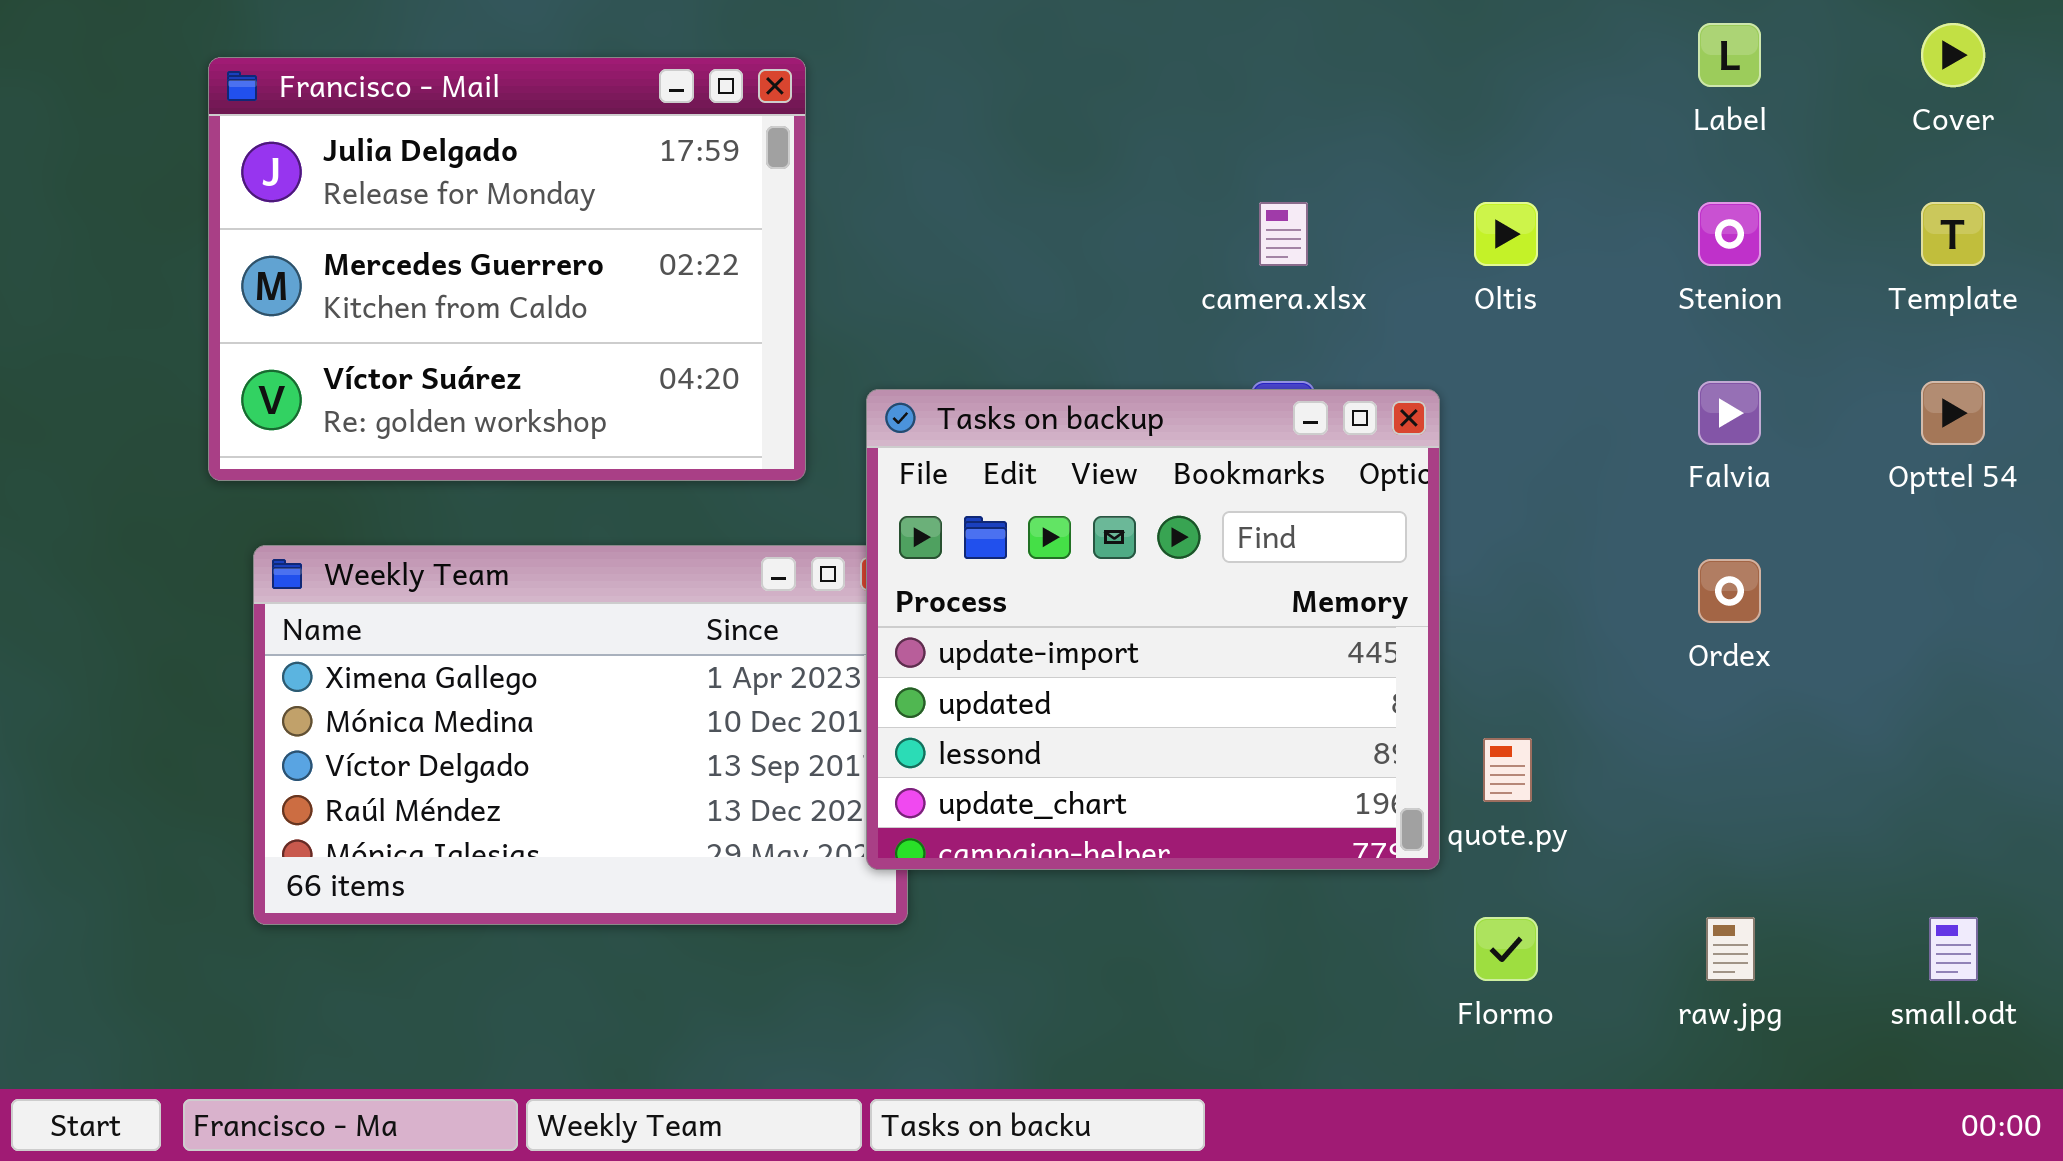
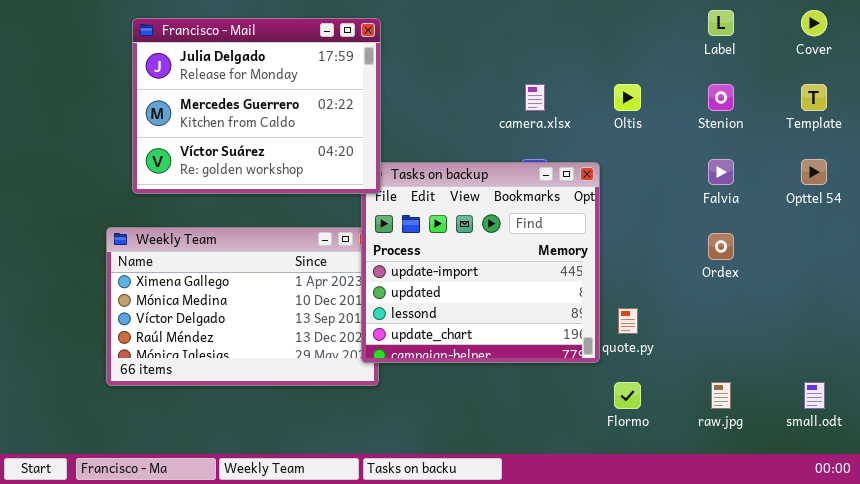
Francisco - Mail: [208,57,806,481] -> [132,18,381,194], moved

